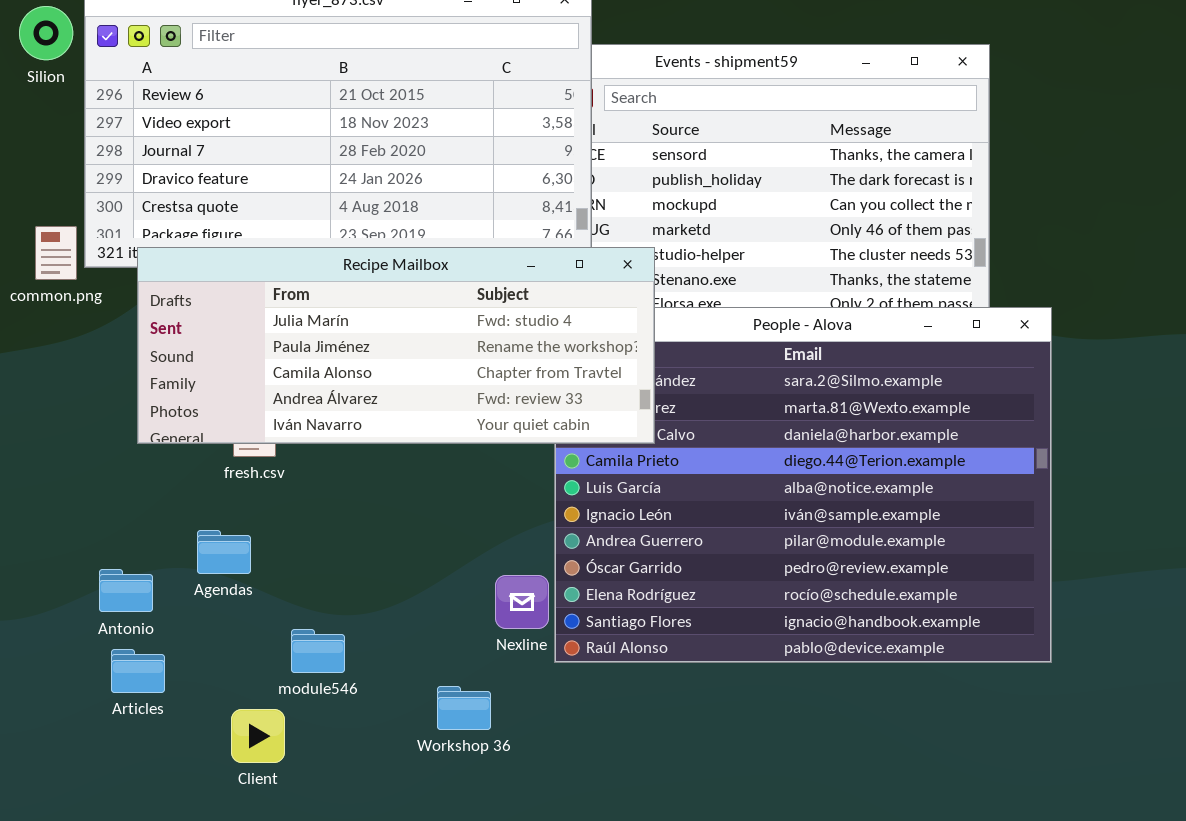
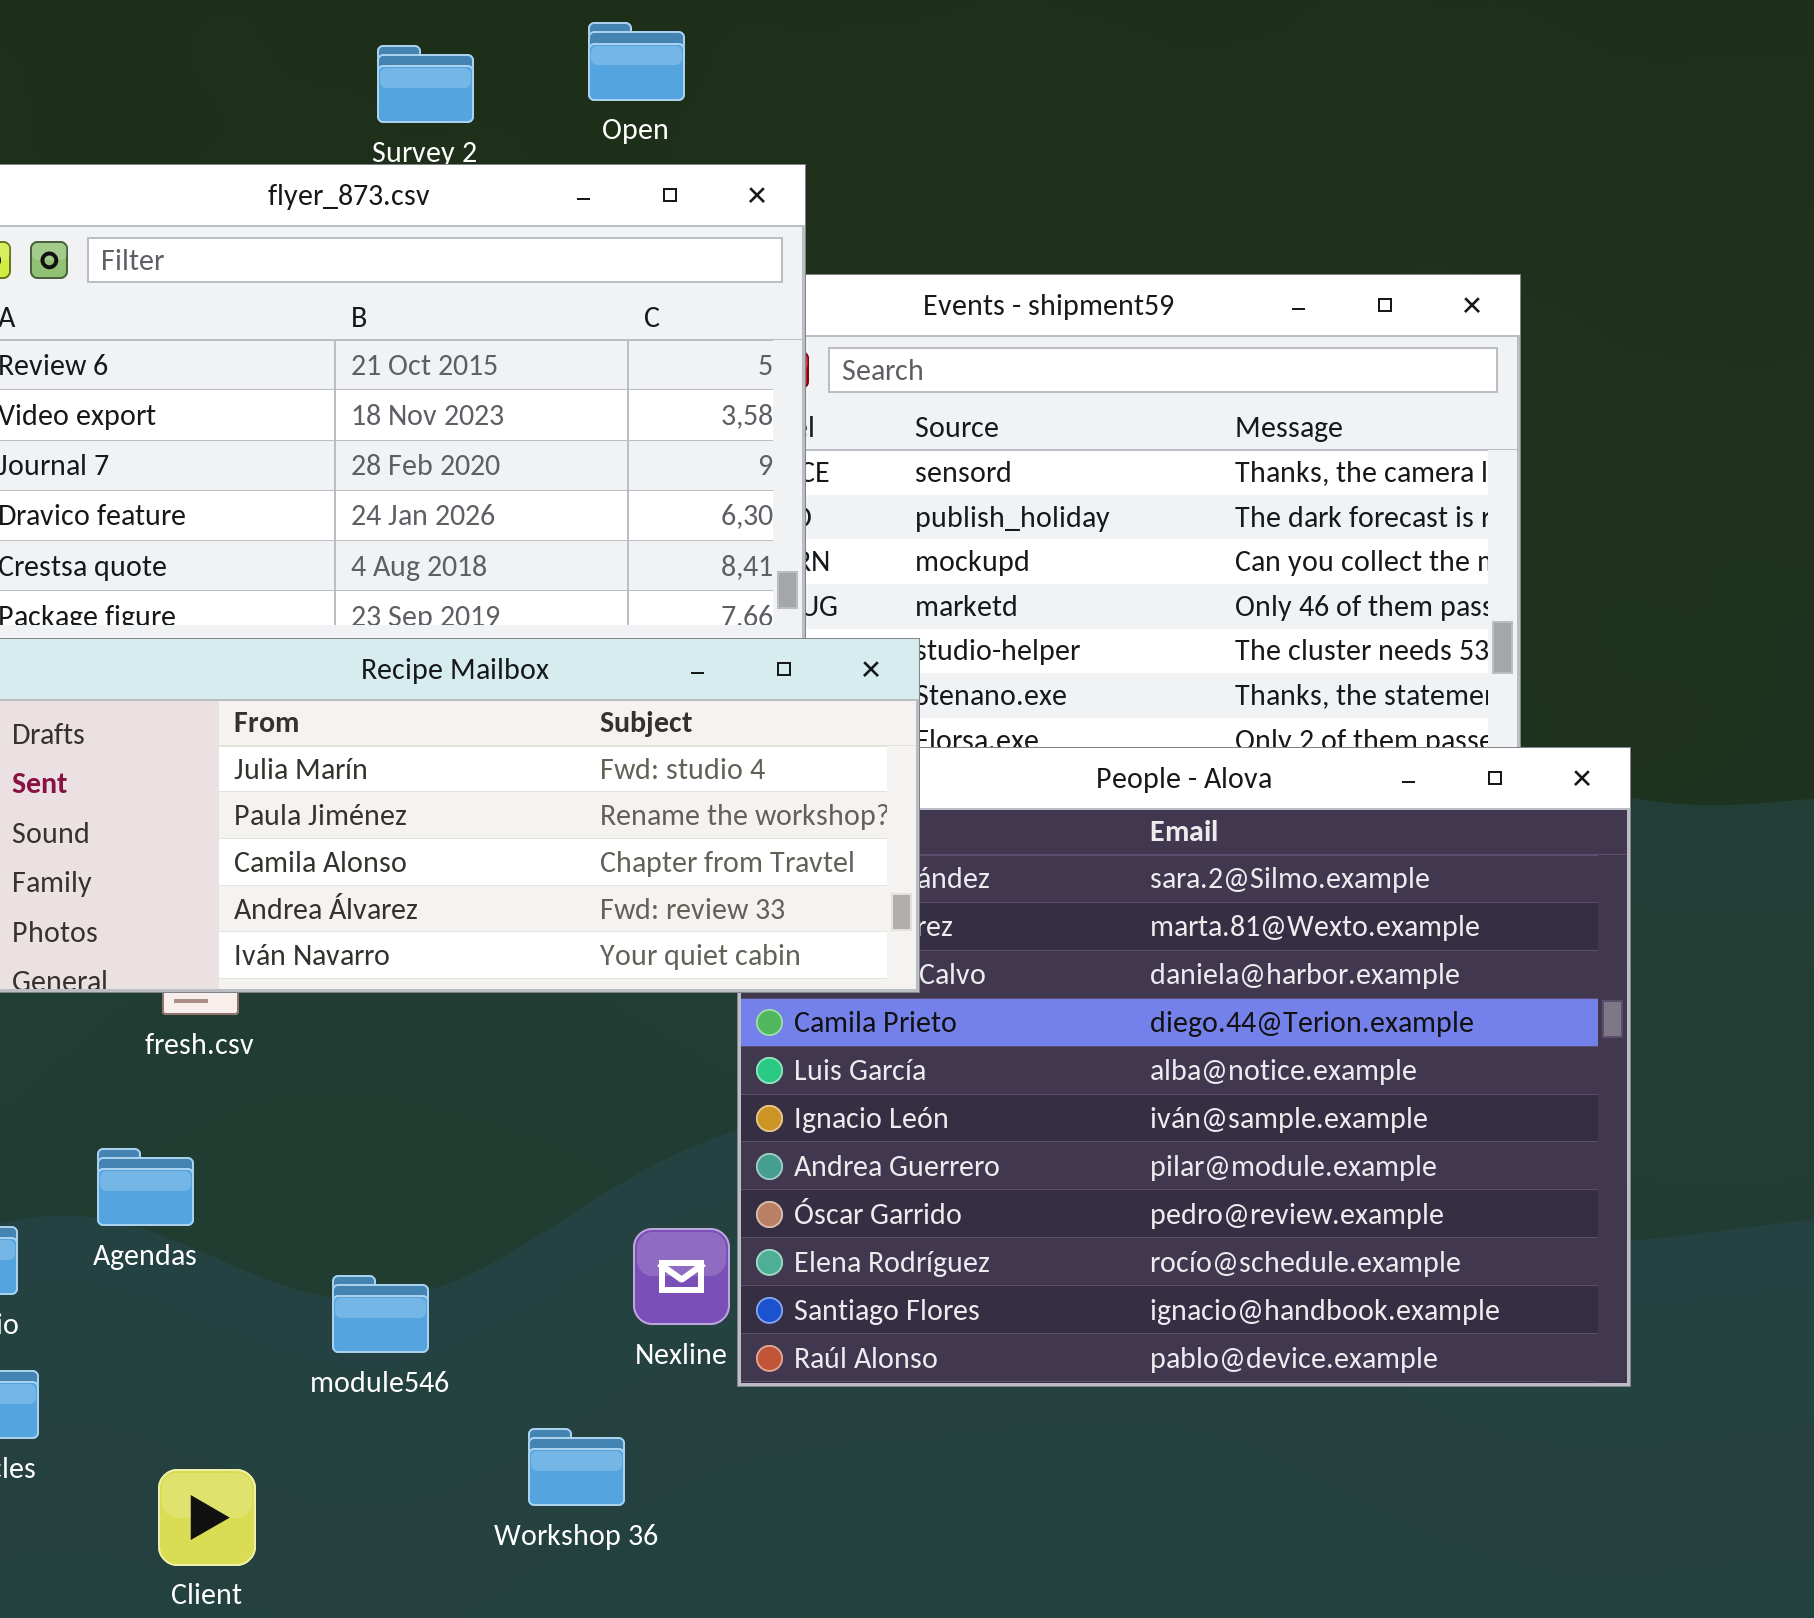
module546: [291,629,345,673] -> [332,1275,429,1353], moved

